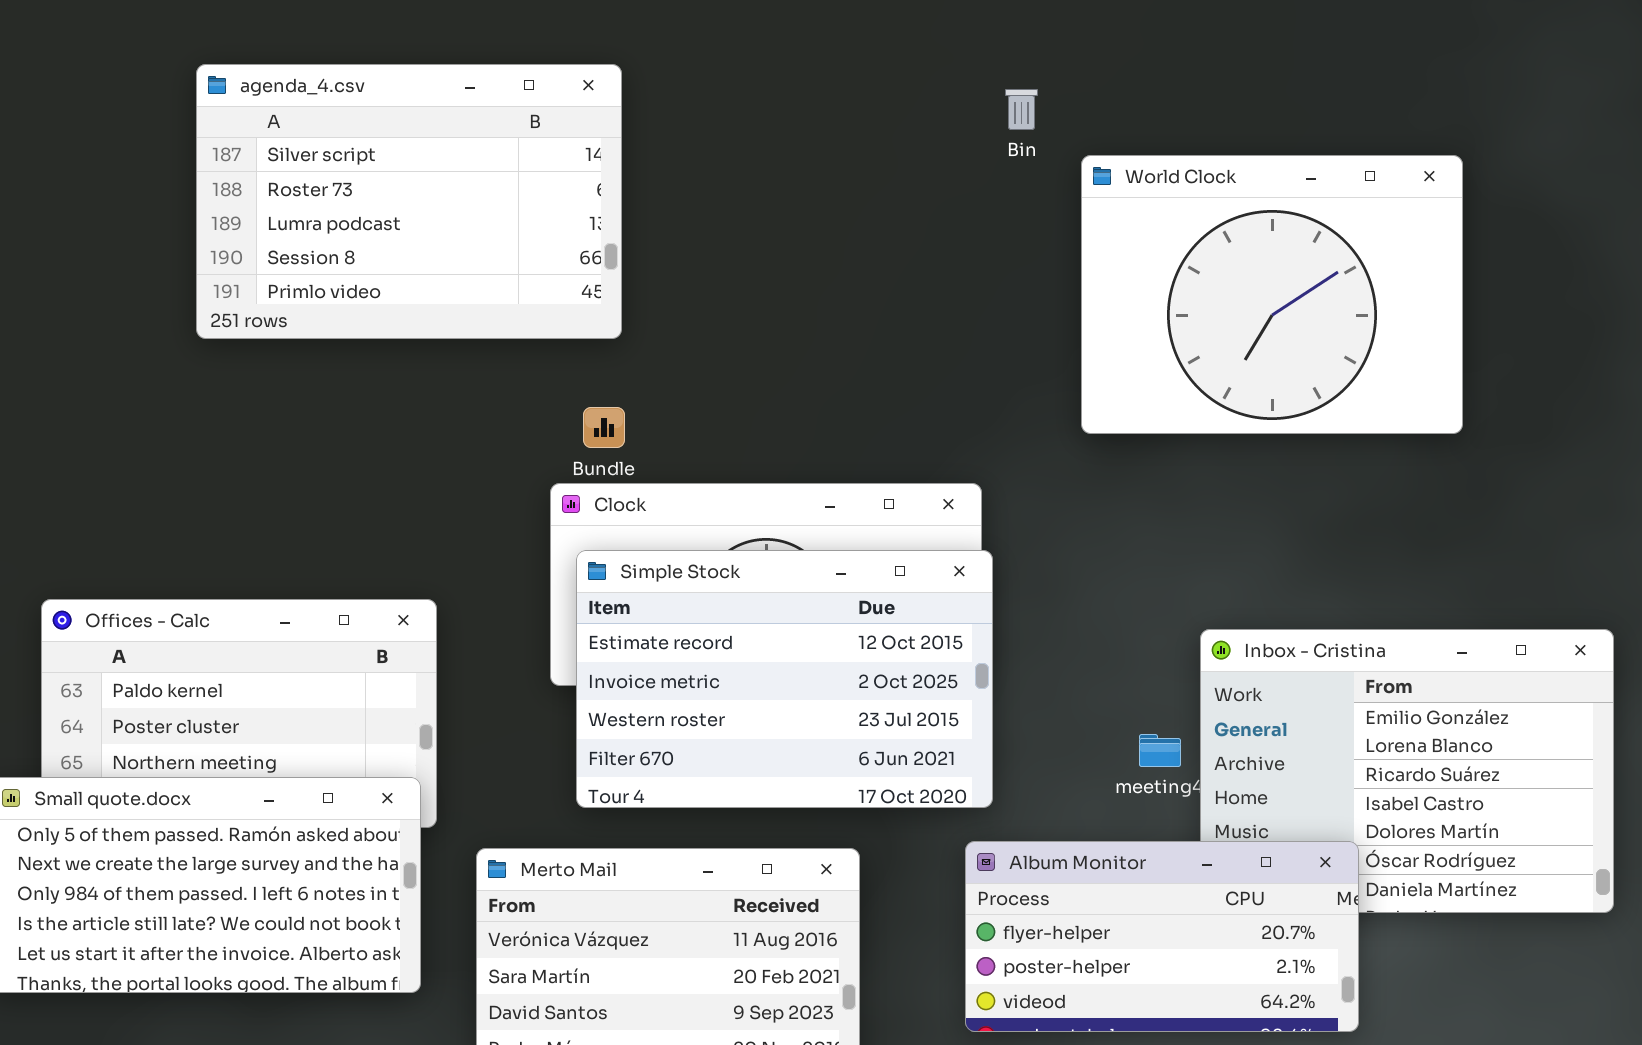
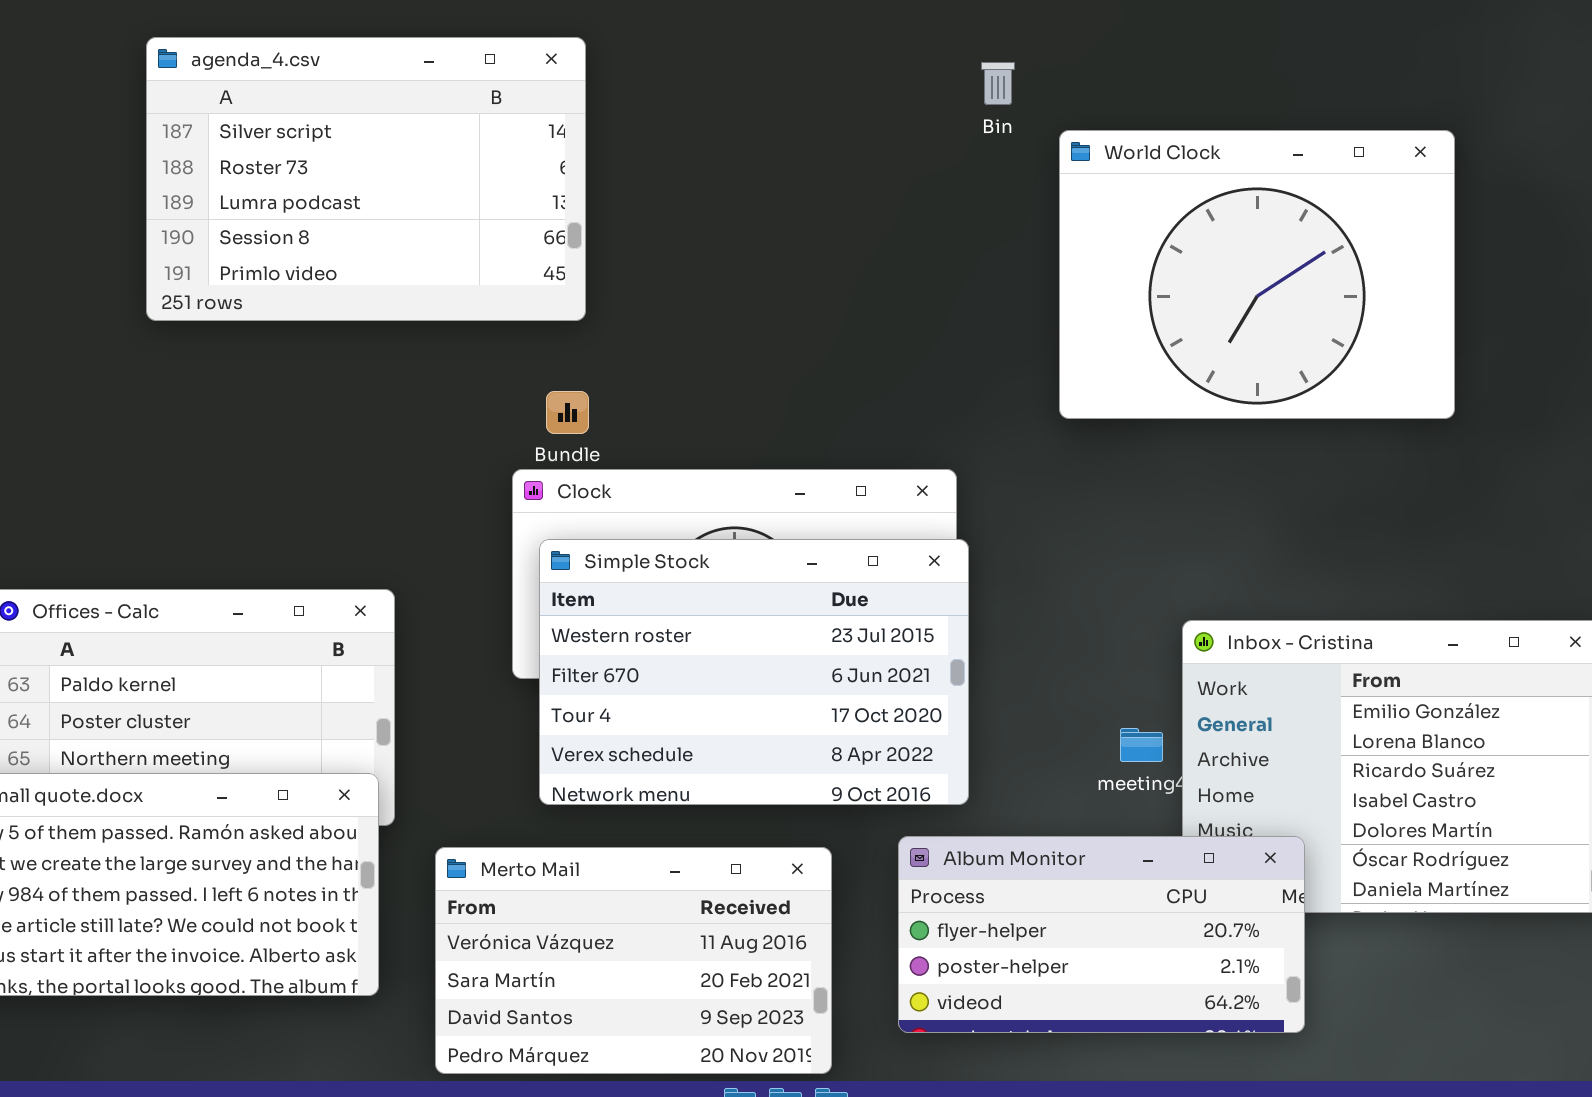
Simple Stock: [576,550,993,808] -> [539,539,969,805], scrolled down 2 rows
Album Monitor: [965,841,1359,1032] -> [898,836,1305,1033], moved

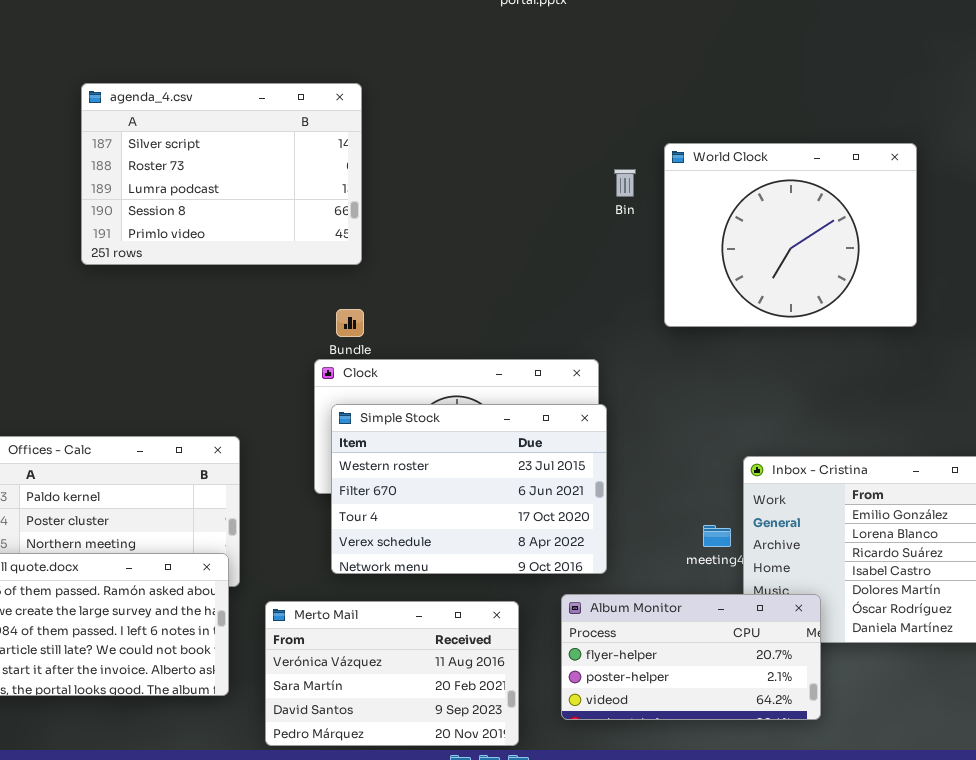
Bin: [981,62,1015,105] -> [614,169,636,197], moved

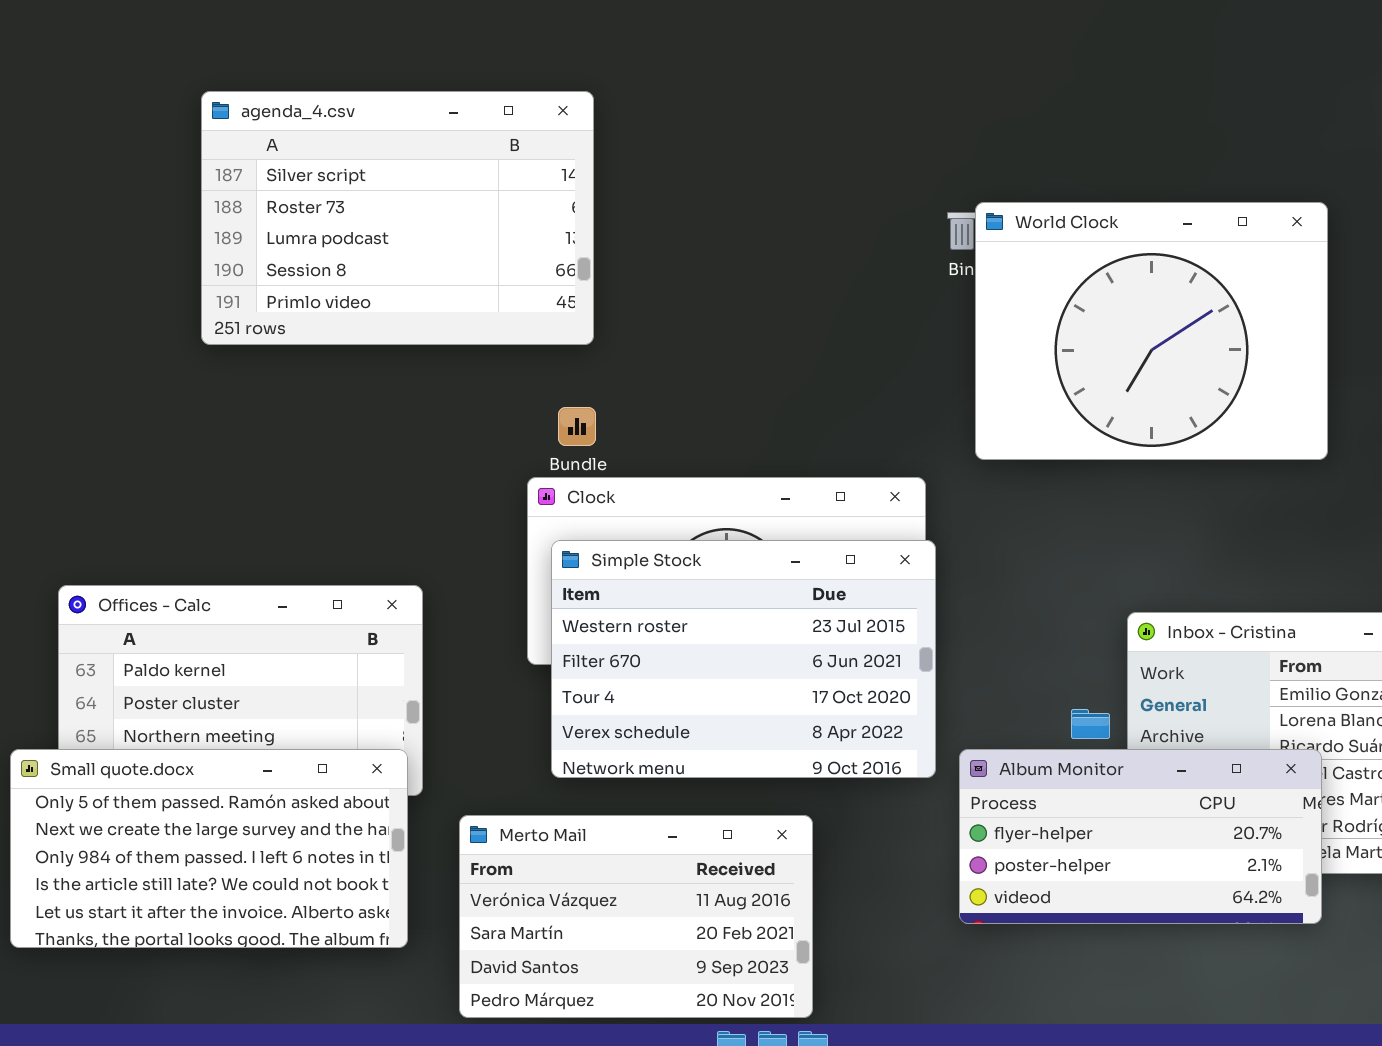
World Clock: [664,143,917,327] -> [975,202,1328,460], moved
Album Monitor: [561,594,821,720] -> [959,749,1322,924], moved

